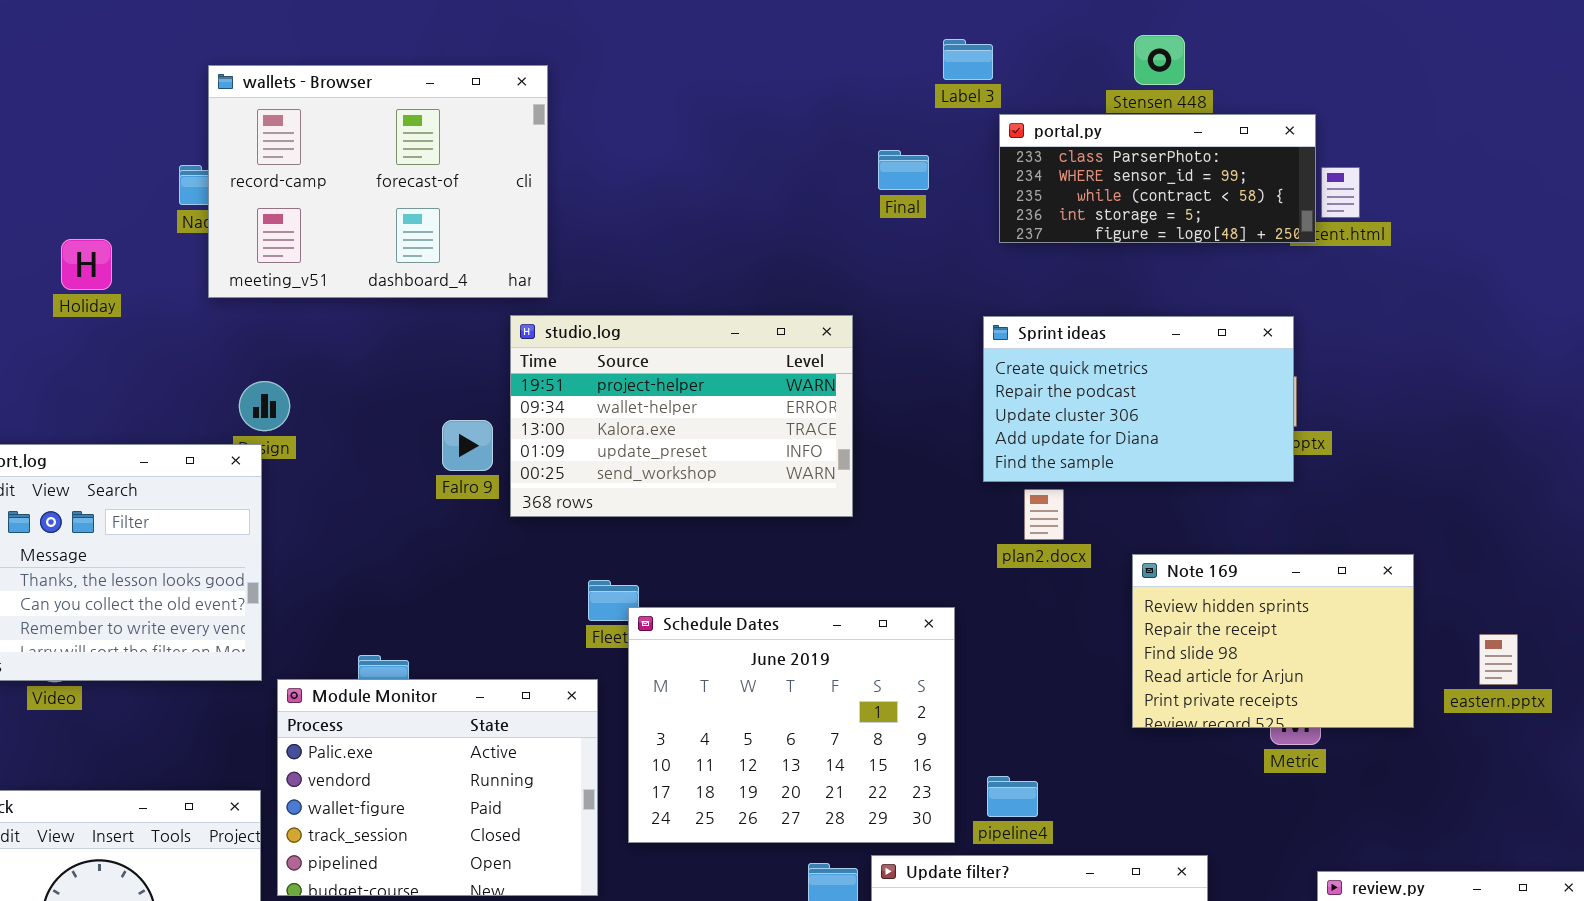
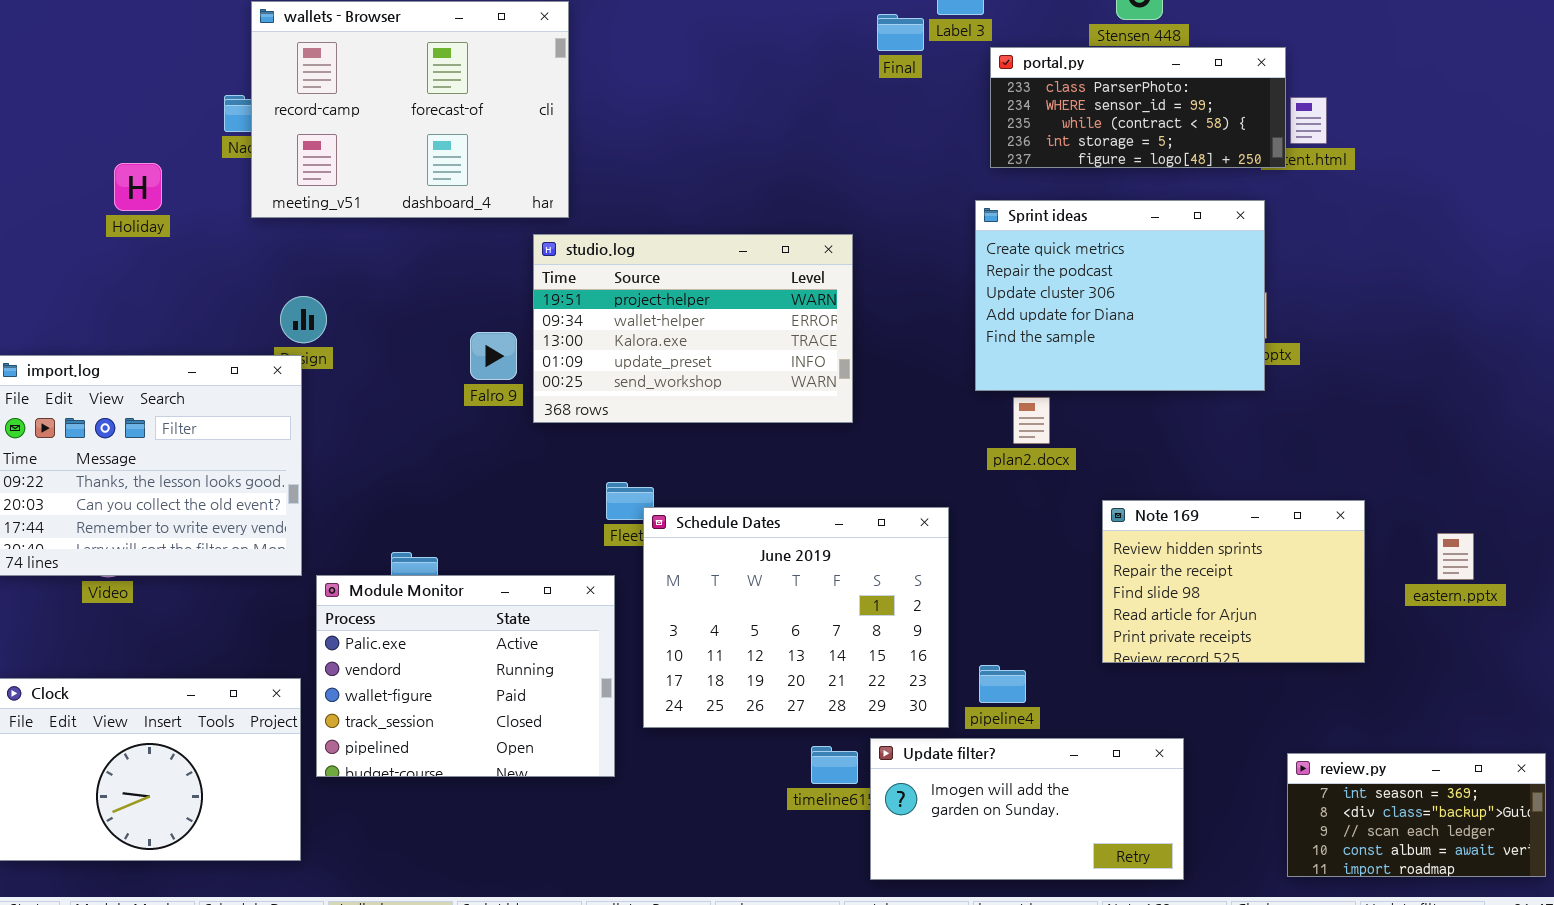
Final: [878,150,929,190] -> [877,14,924,51], moved
Sprint ideas: [983,316,1294,482] -> [975,200,1265,391], resized
Note 169: [1132,554,1414,728] -> [1102,500,1365,663], moved

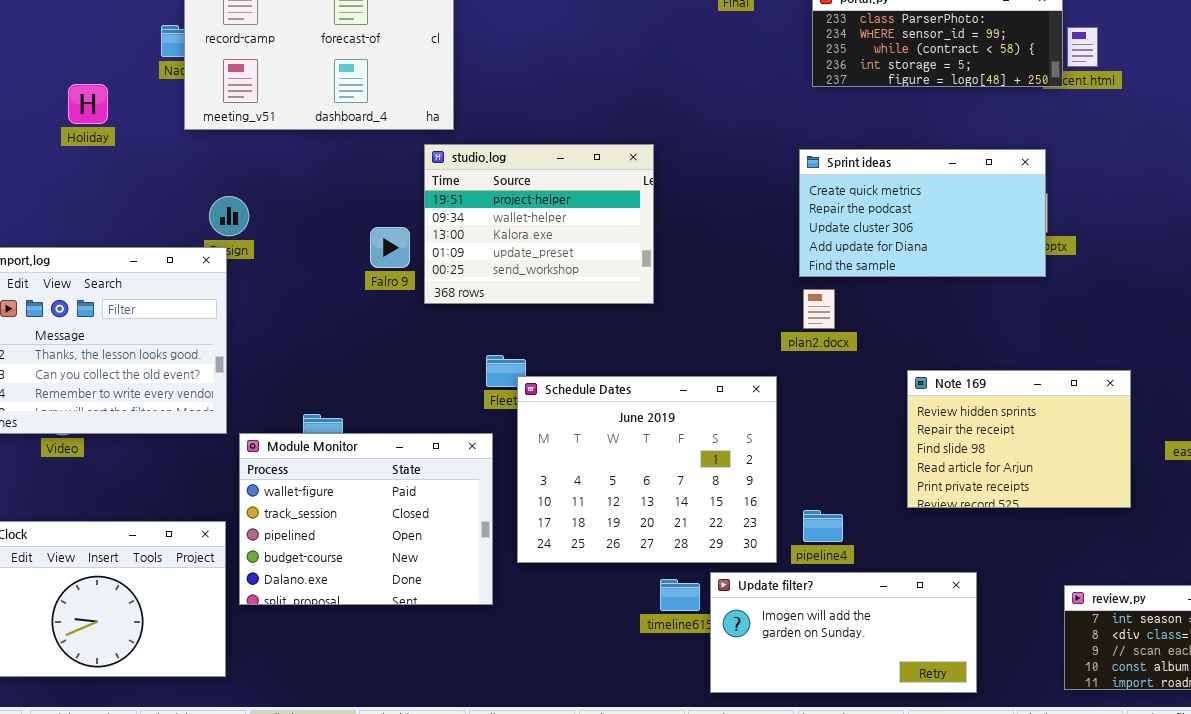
Sprint ideas: [975,200,1265,391] -> [799,149,1046,277], resized
studio.log: [533,234,853,423] -> [424,144,654,304], resized
plan2.docx: [1013,397,1050,444] -> [803,289,835,329], moved
Module Monitor: [316,575,615,777] -> [239,433,493,605], scrolled down 2 rows

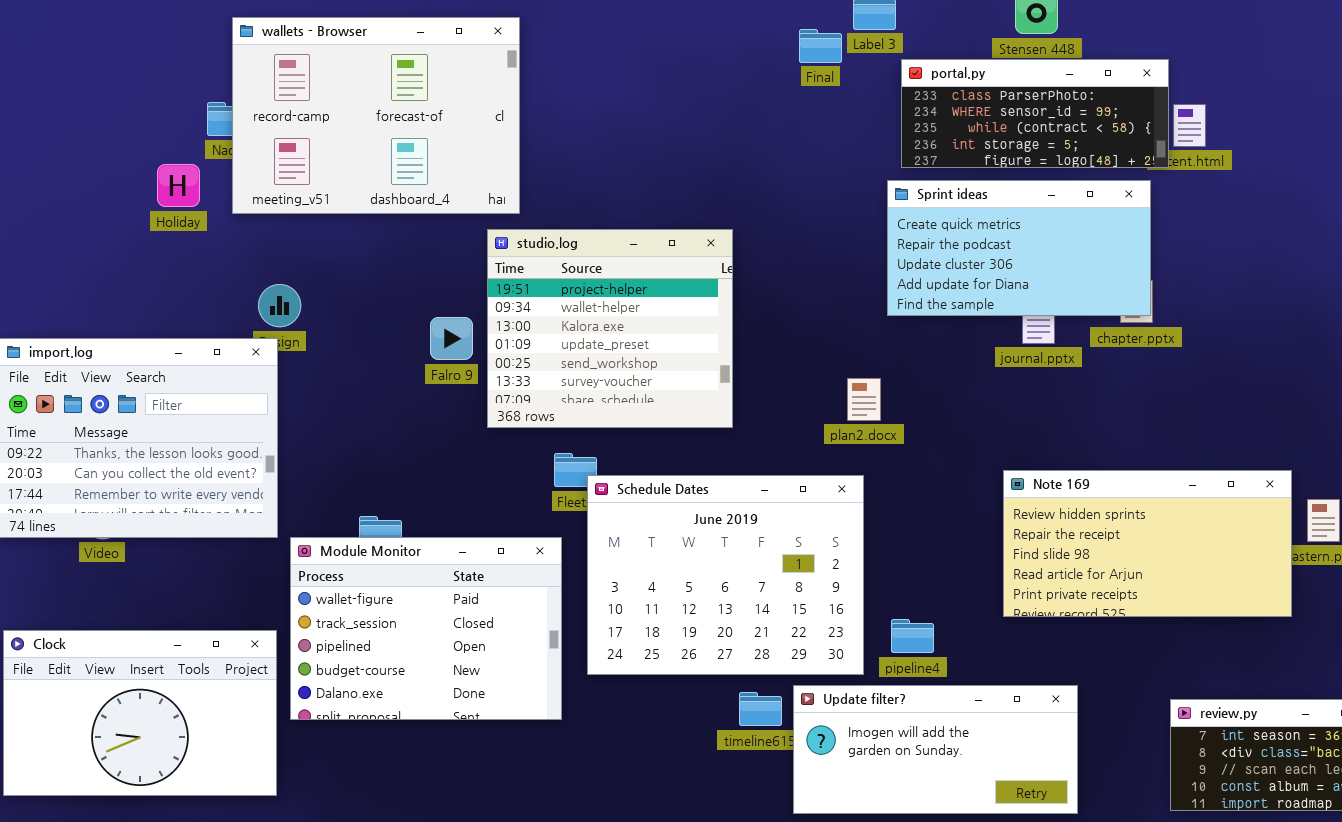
Holiday: [68,84,108,124] -> [157,164,200,207], moved
studio.log: [424,144,654,304] -> [487,229,733,428], resized
Sprint ideas: [799,149,1046,277] -> [887,180,1151,316], moved
plan2.docx: [803,289,835,329] -> [847,378,881,421], moved
Note 169: [907,370,1131,508] -> [1003,470,1292,617], resized

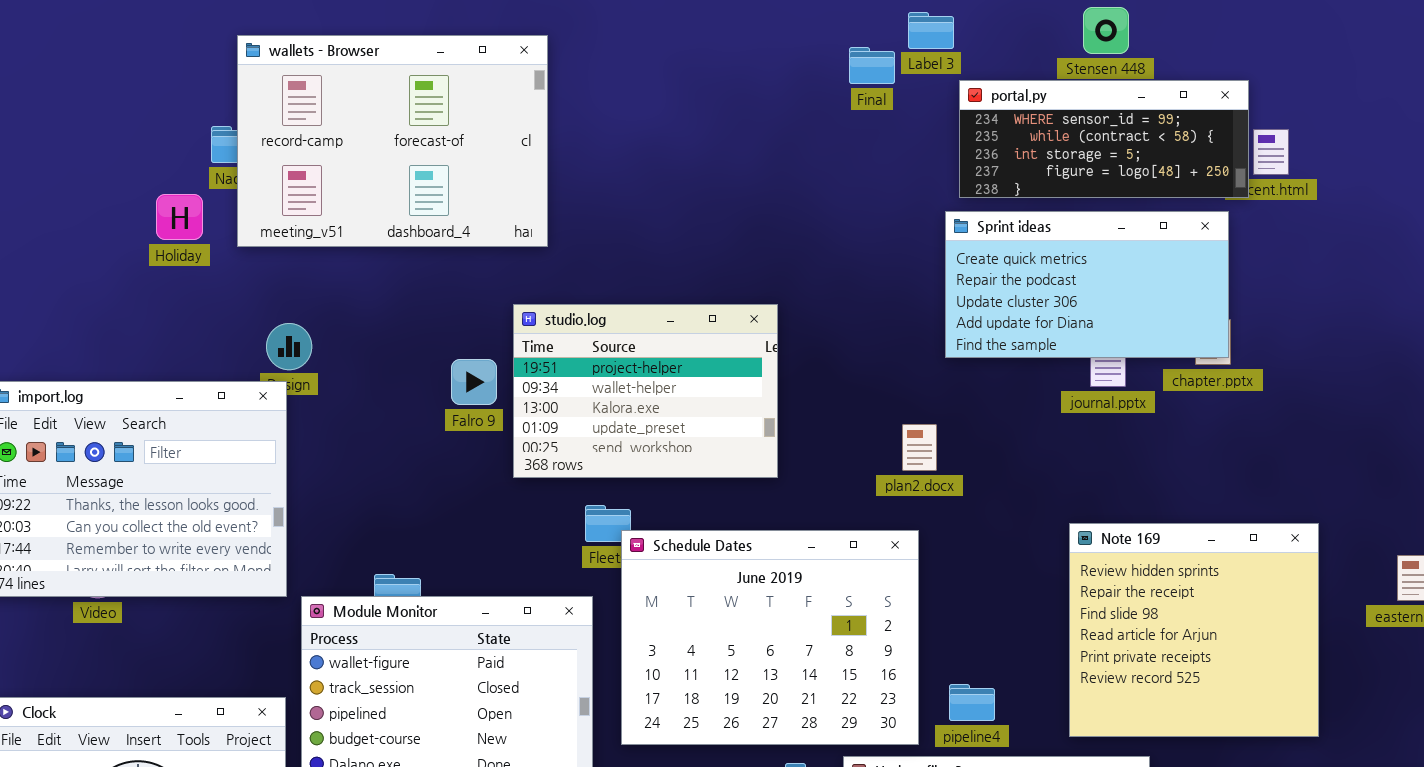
portal.py: [901,59,1169,168] -> [959,80,1249,198], scrolled down 1 row
studio.log: [487,229,733,428] -> [513,304,778,478], resized
Note 169: [1003,470,1292,617] -> [1069,523,1319,737], resized

